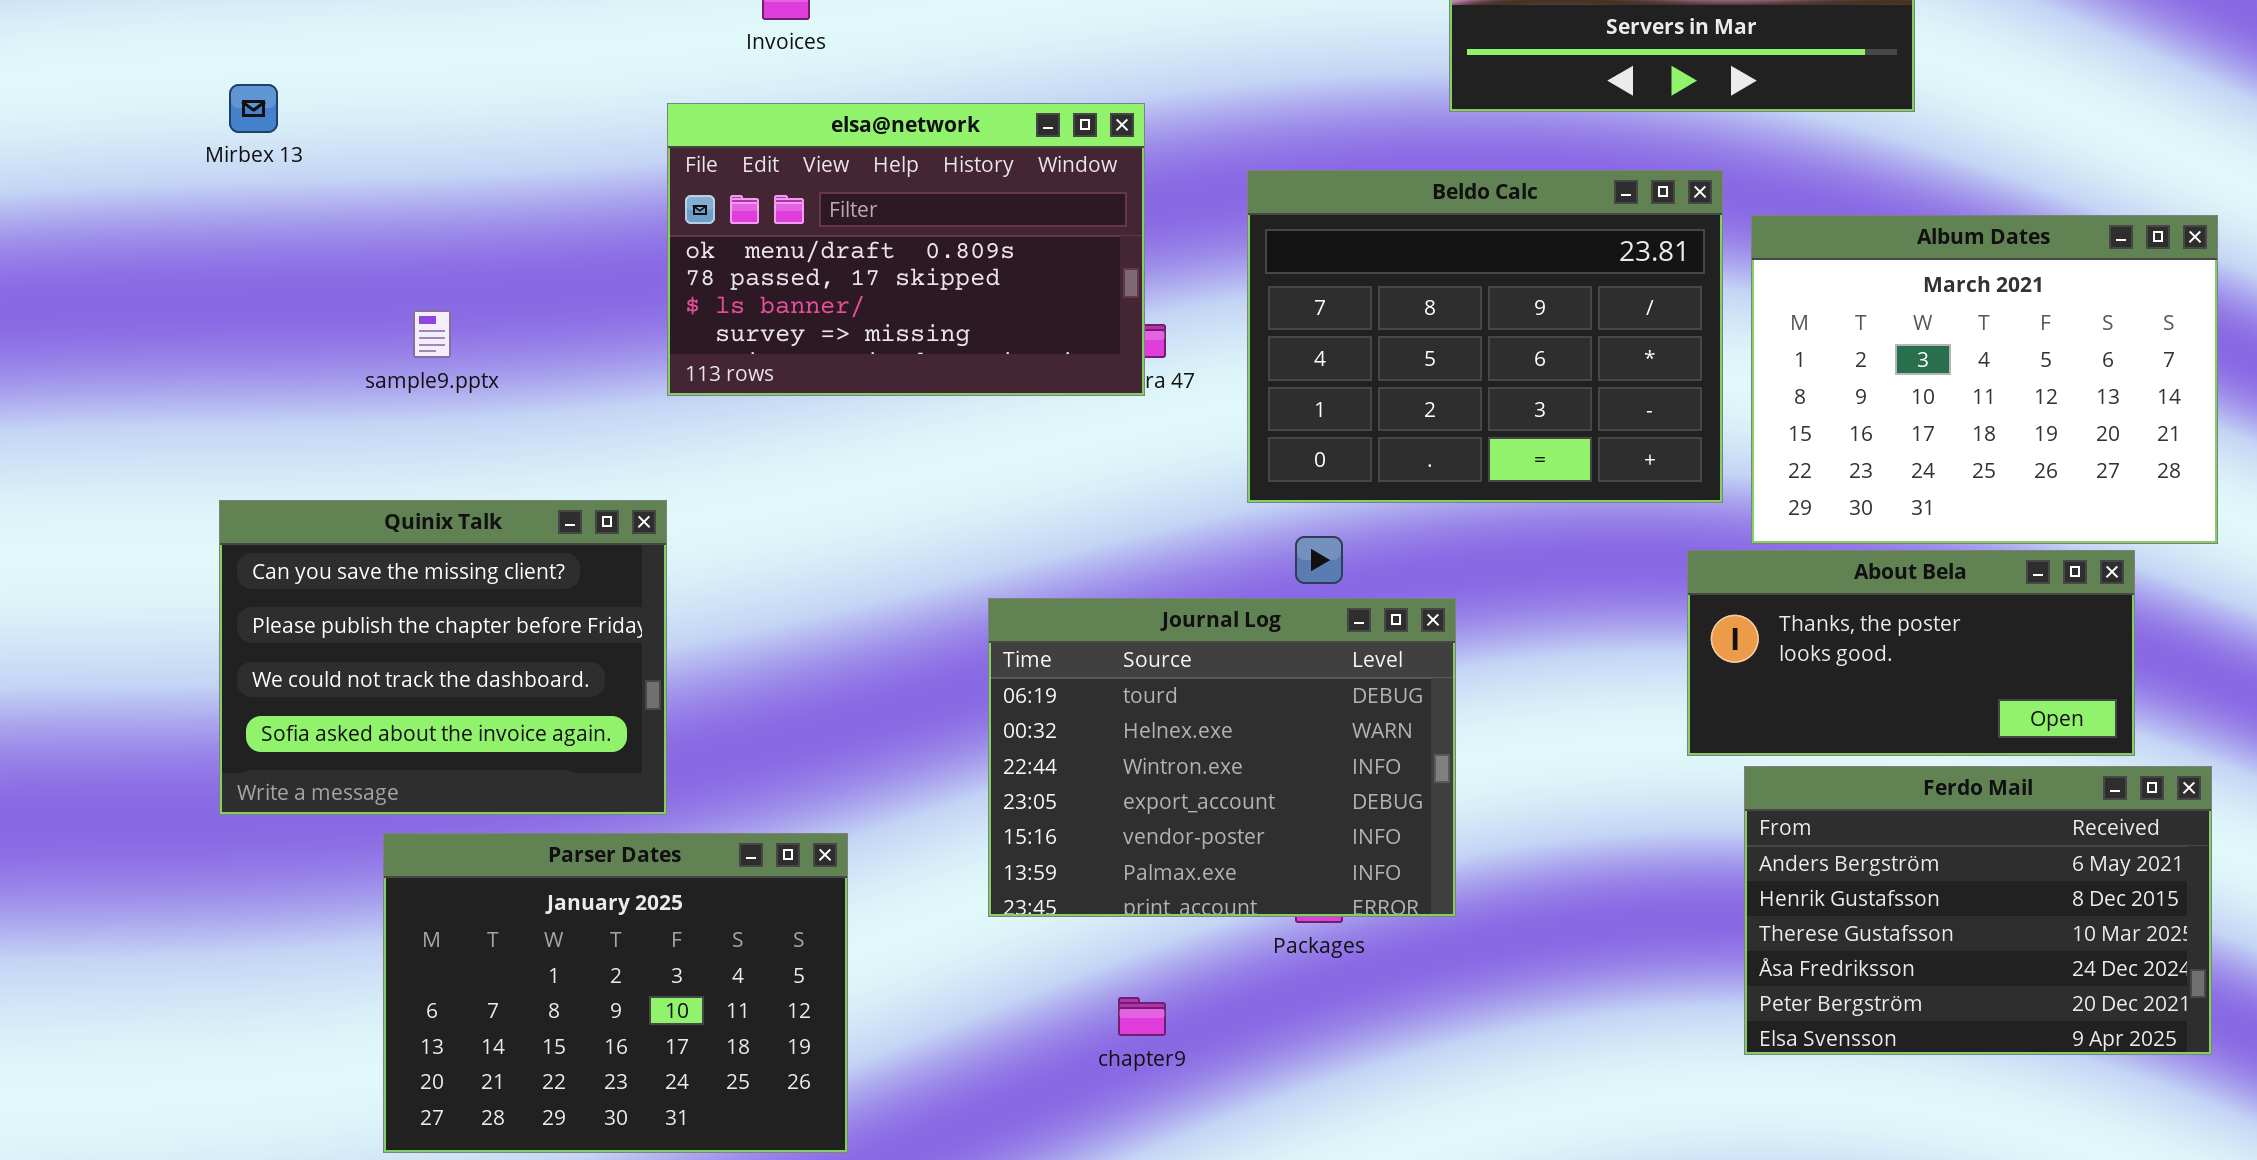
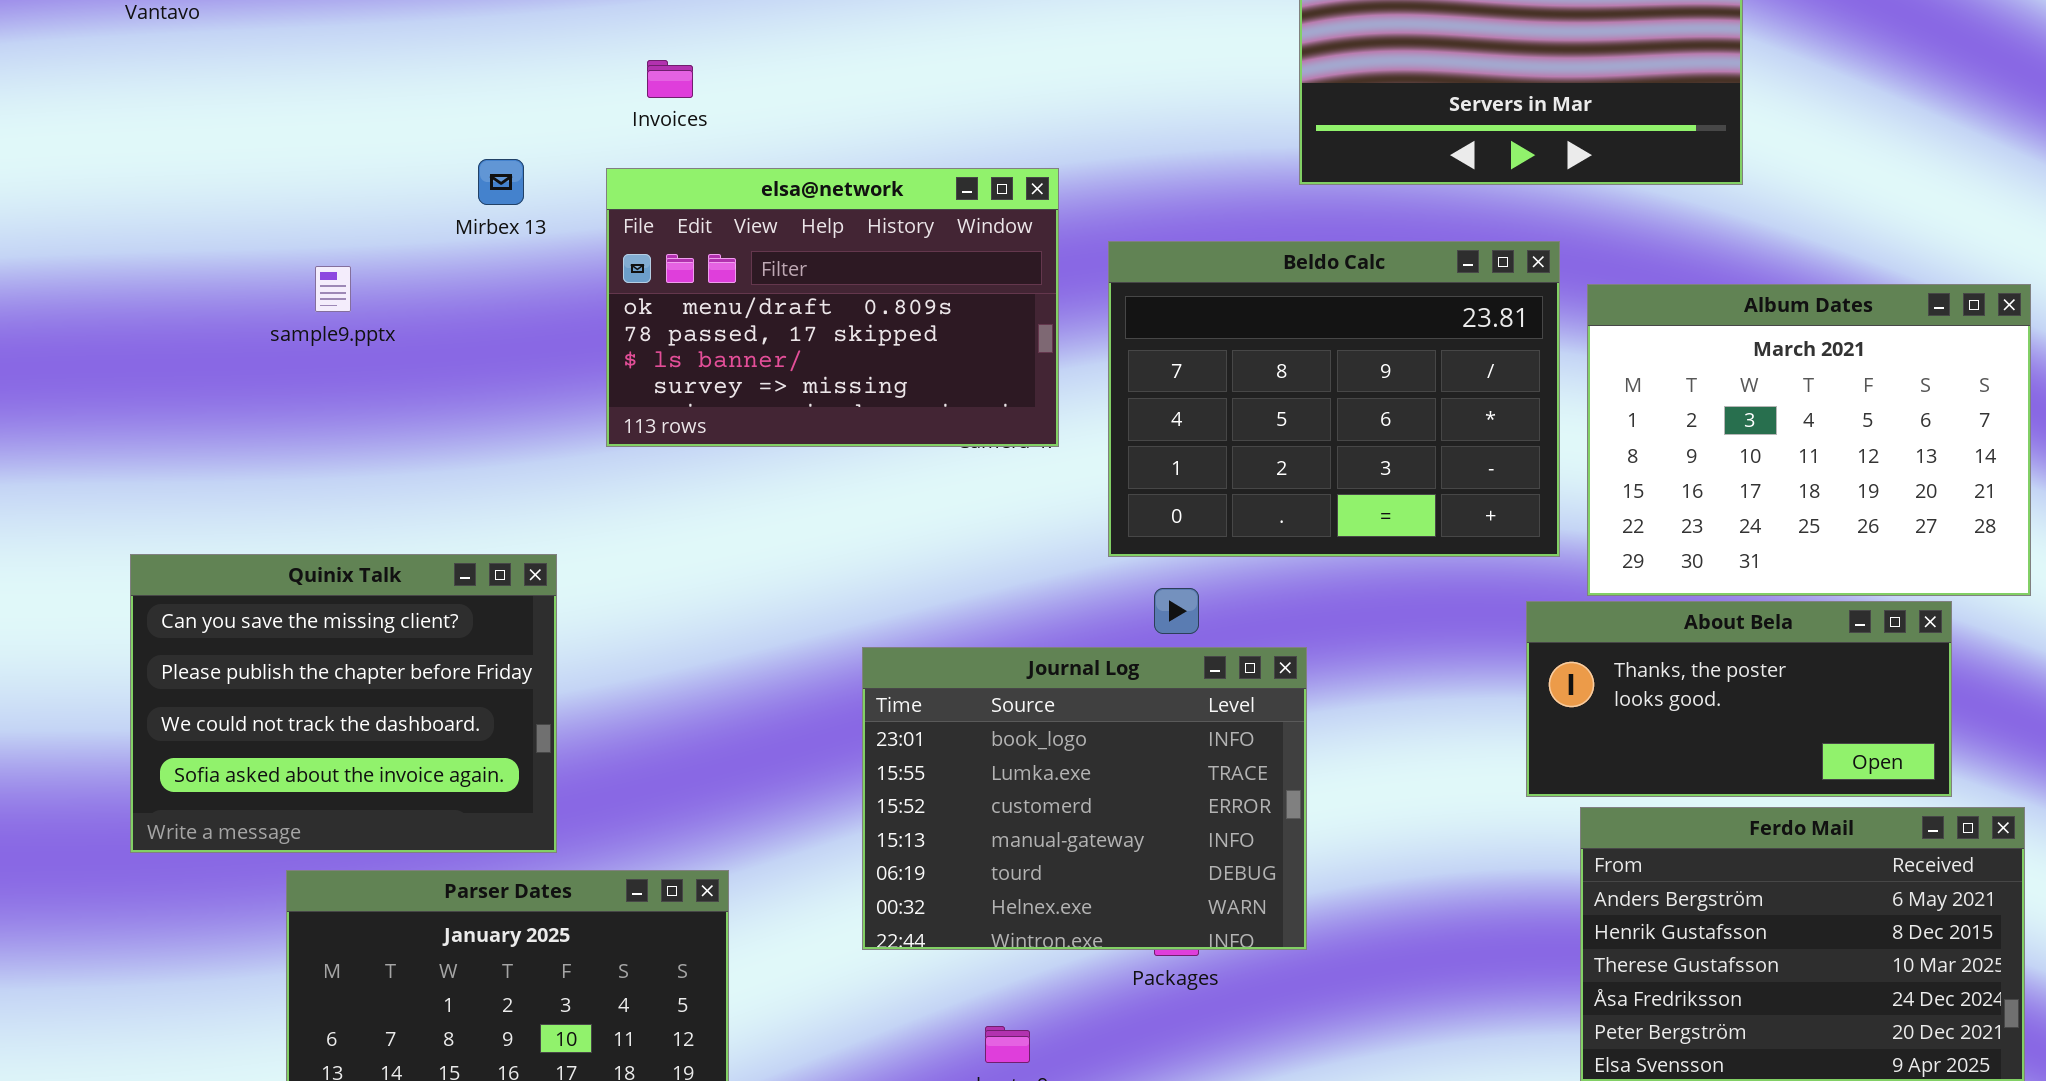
Mirbex 13: [229,84,278,133] -> [478,159,524,205], moved
elsa@network: [667,103,1145,396] -> [606,168,1059,447], moved
sample9.pptx: [413,310,451,358] -> [315,266,351,312], moved
Journal Log: [988,598,1456,917] -> [862,647,1307,950], scrolled up 4 rows

